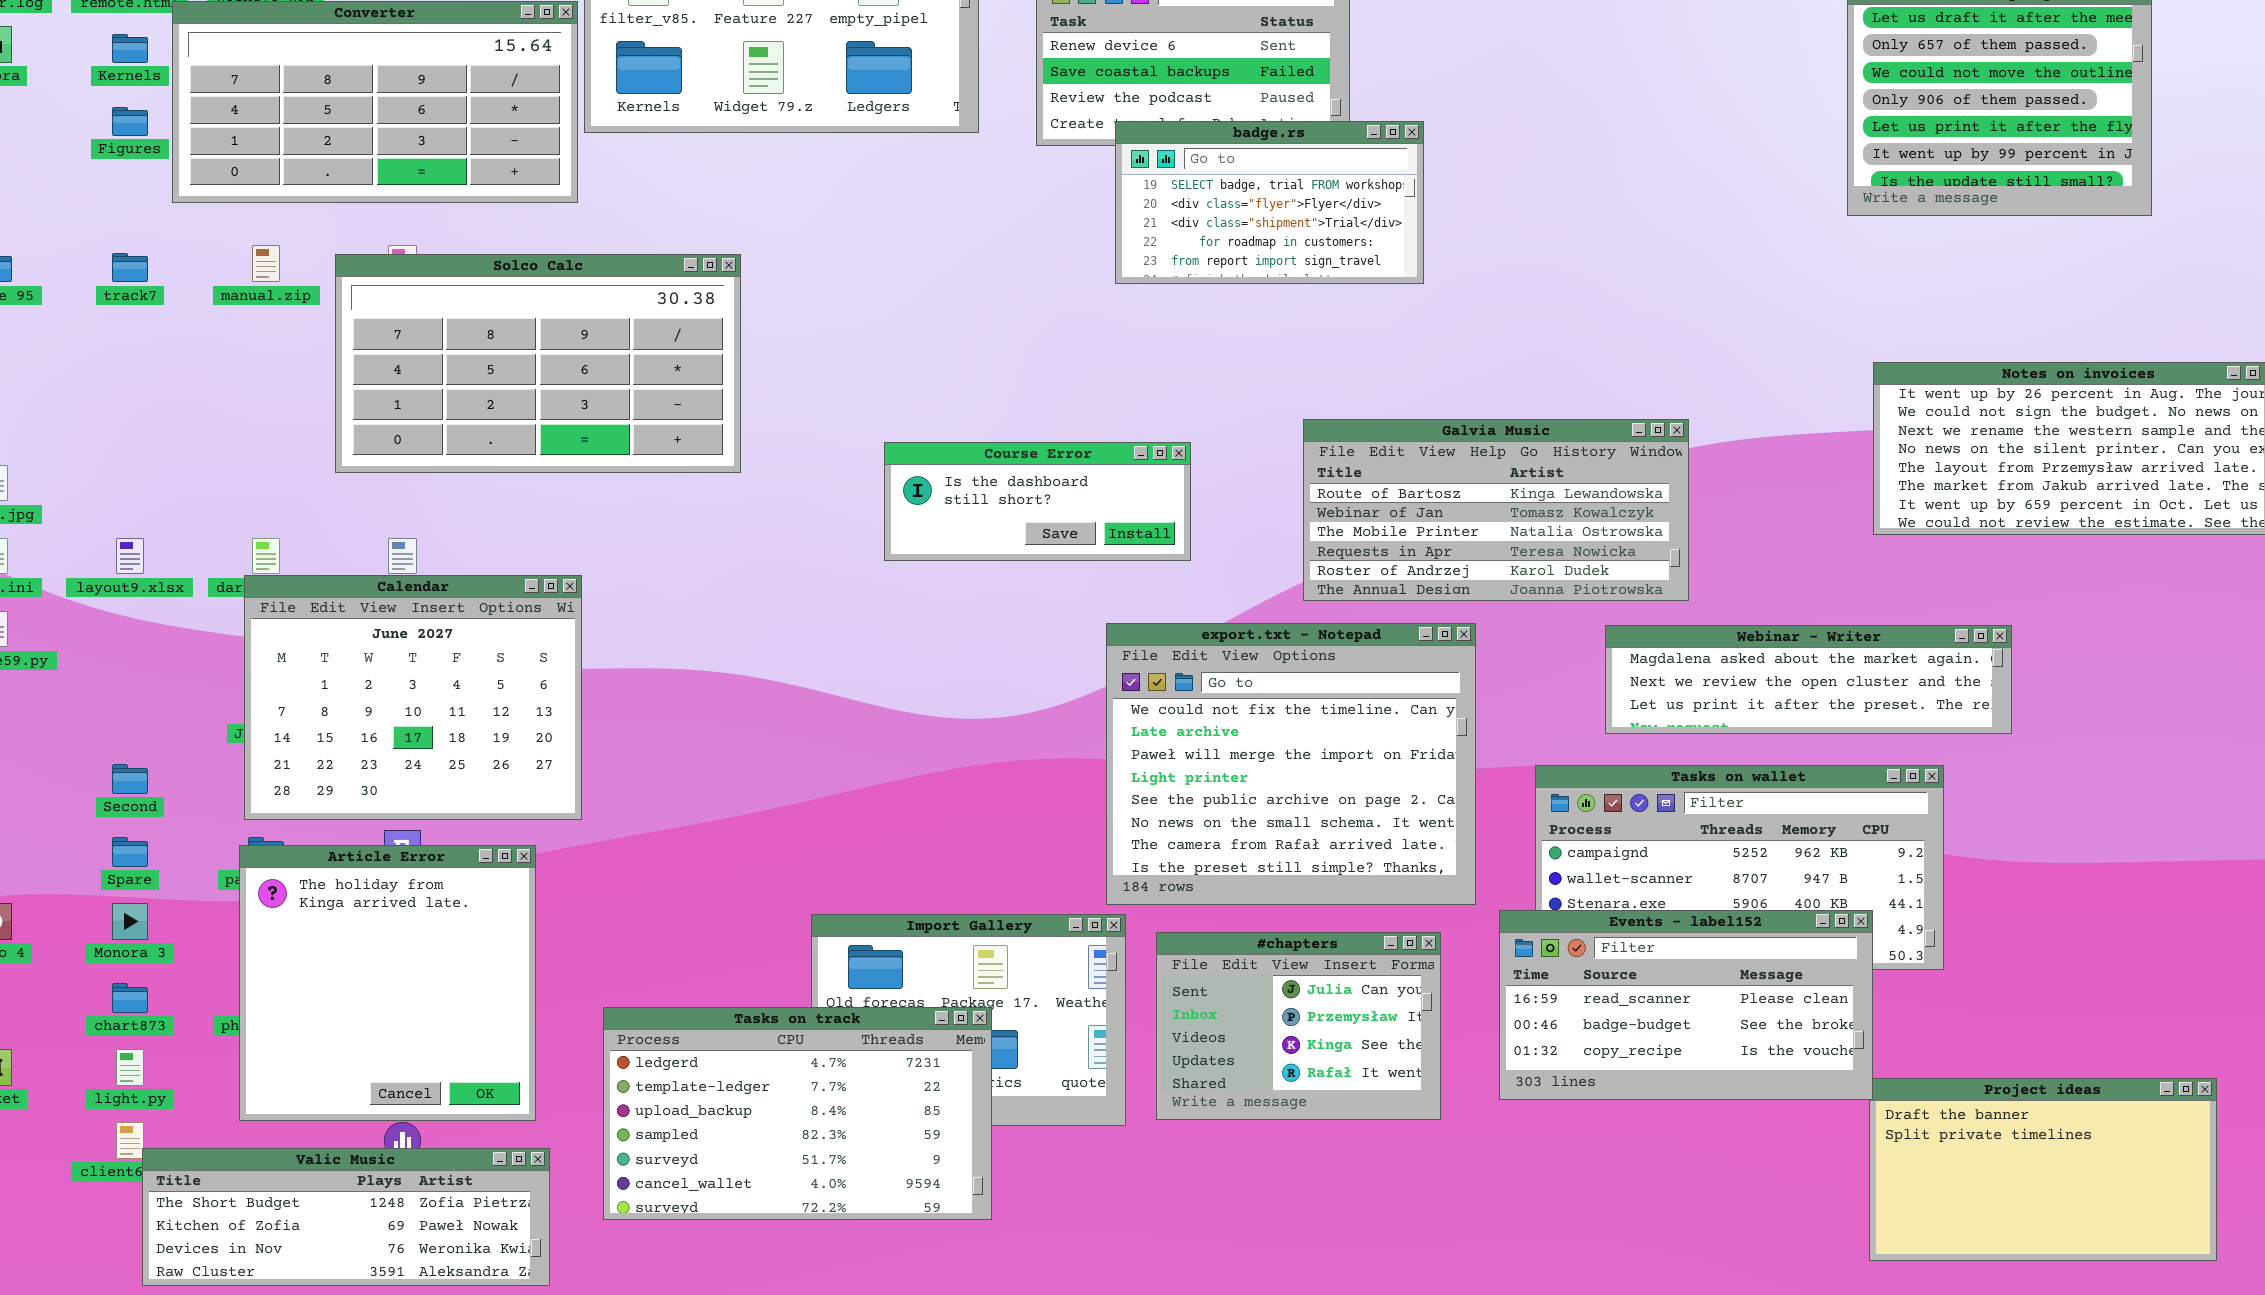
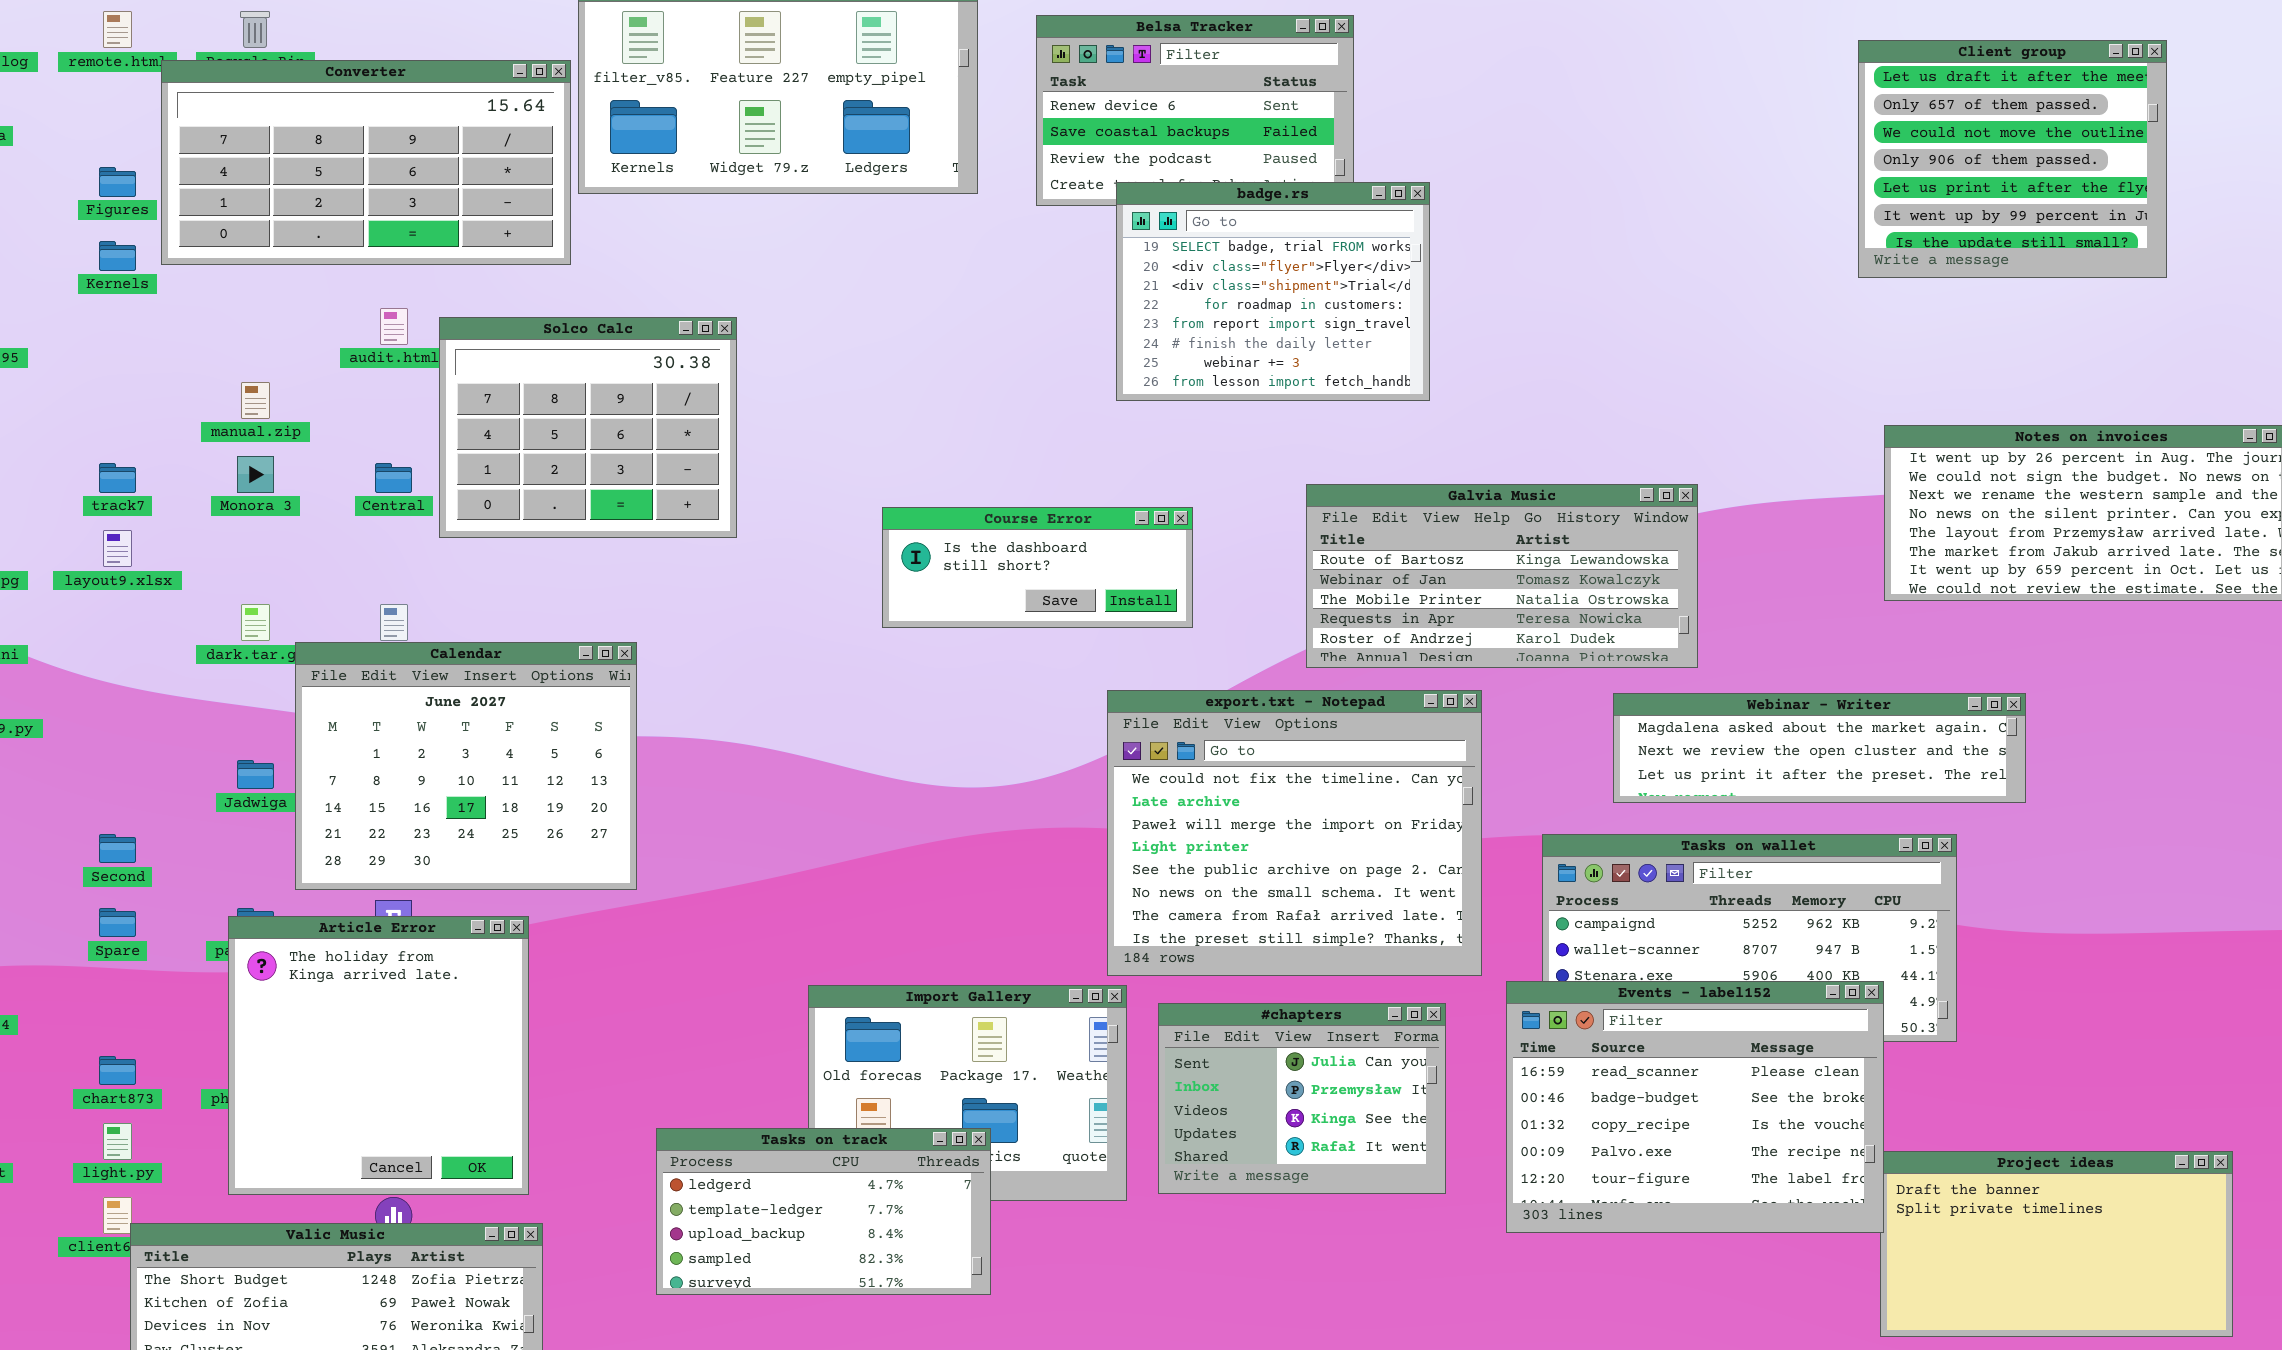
Kernels: [112,34,148,63] -> [99,241,136,271], moved
badge.rs: [1115,121,1424,284] -> [1116,182,1430,401], resized
manual.zip: [252,245,280,282] -> [241,382,270,419], moved
track7: [112,253,148,282] -> [99,463,136,493], moved
Solco Calc: [335,254,741,473] -> [439,317,737,538], resized
layout9.xlsx: [116,538,144,574] -> [103,530,132,567], moved
Calendar: [244,575,582,820] -> [295,642,637,890], moved
Monora 3: [112,903,148,940] -> [237,456,274,493], moved
Events - label152: [1499,910,1873,1100] -> [1506,981,1884,1233], resized
Tasks on track: [603,1007,992,1220] -> [656,1128,991,1295], resized

